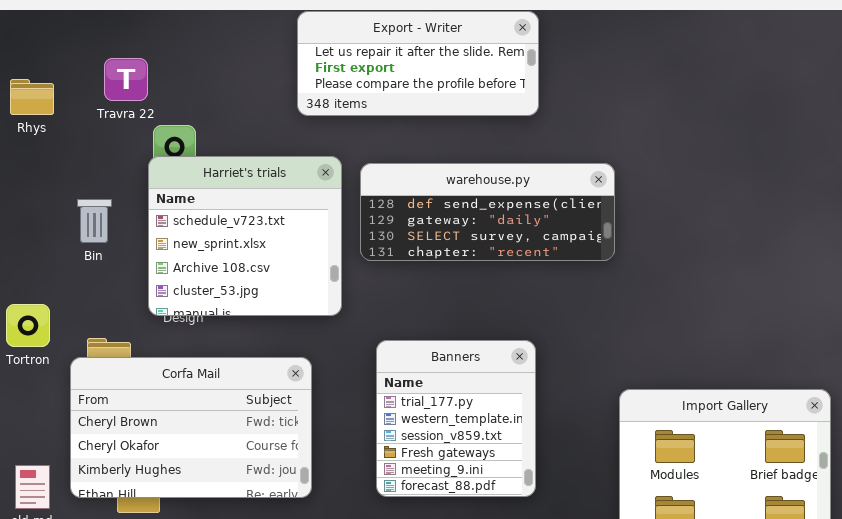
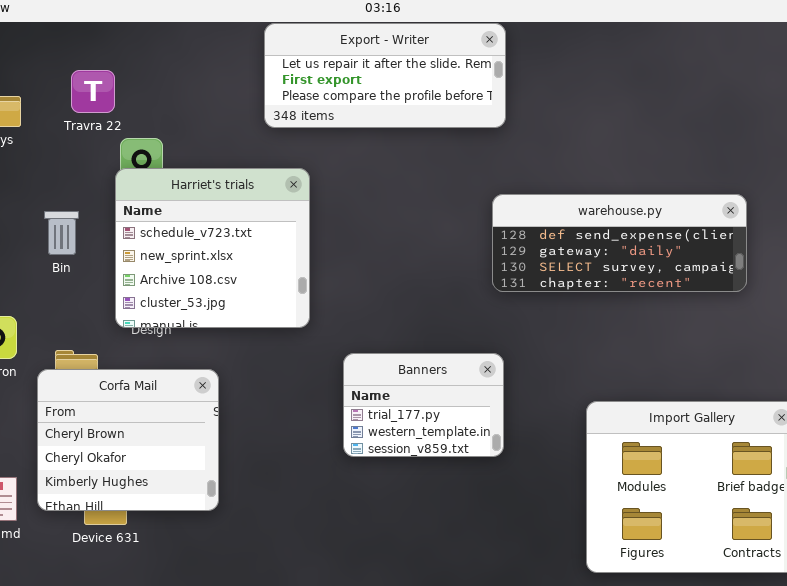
warehouse.py: [360,163,615,261] -> [492,194,747,292], moved
Banners: [376,340,536,497] -> [343,353,504,457], resized
Corfa Mail: [70,357,312,498] -> [37,369,219,511], resized

